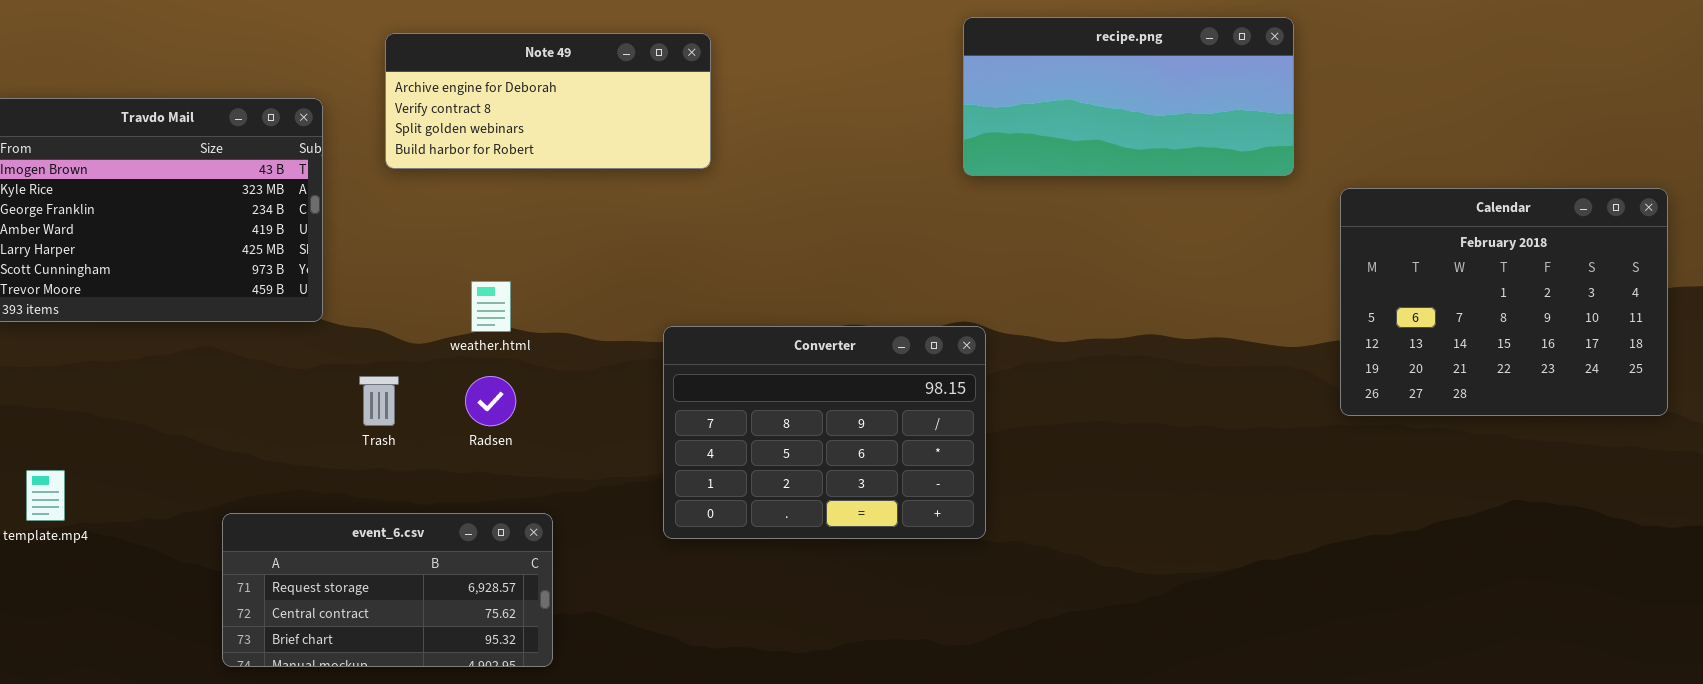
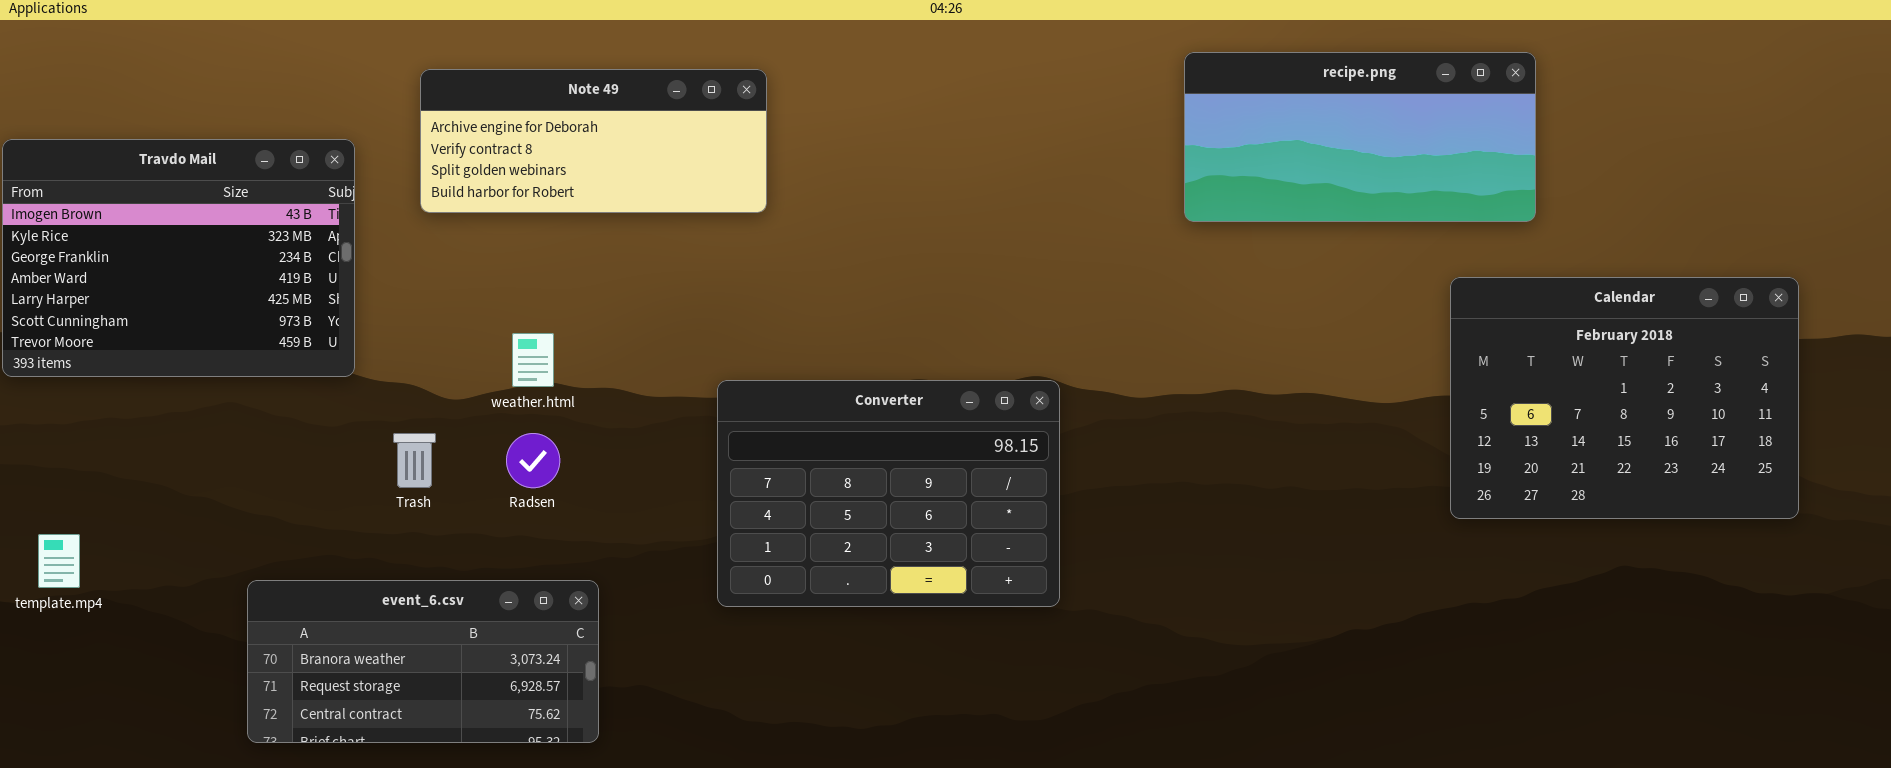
recipe.png: [963,17,1294,176] -> [1184,52,1536,222], moved
Calendar: [1340,188,1668,416] -> [1450,277,1799,519], moved
event_6.csv: [222,513,553,667] -> [247,580,599,743], scrolled up 1 row

